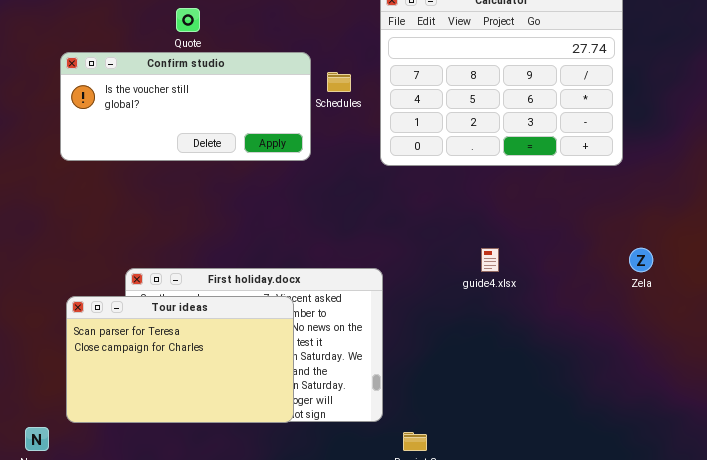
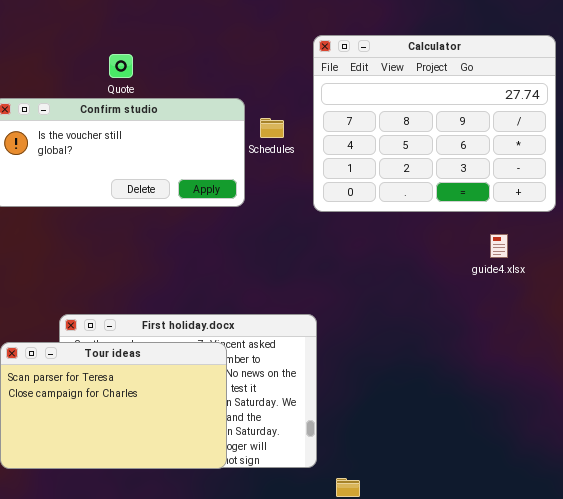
guide4.xlsx: [481,248,499,272] -> [490,234,508,258], moved

